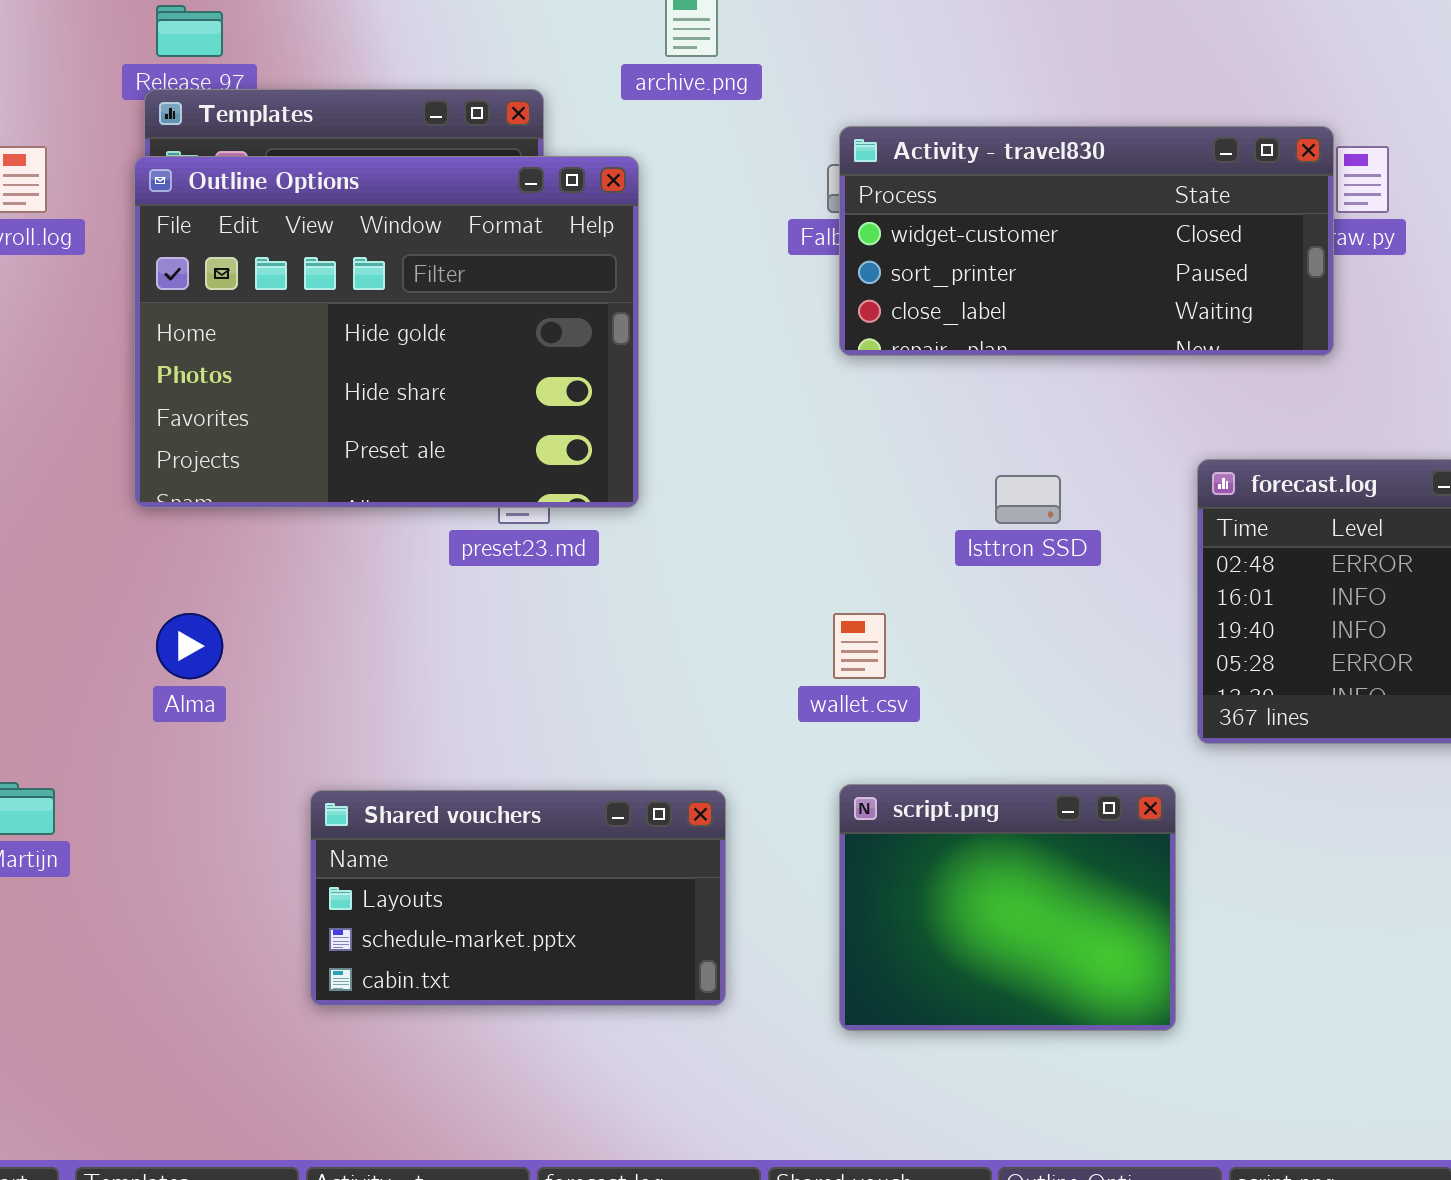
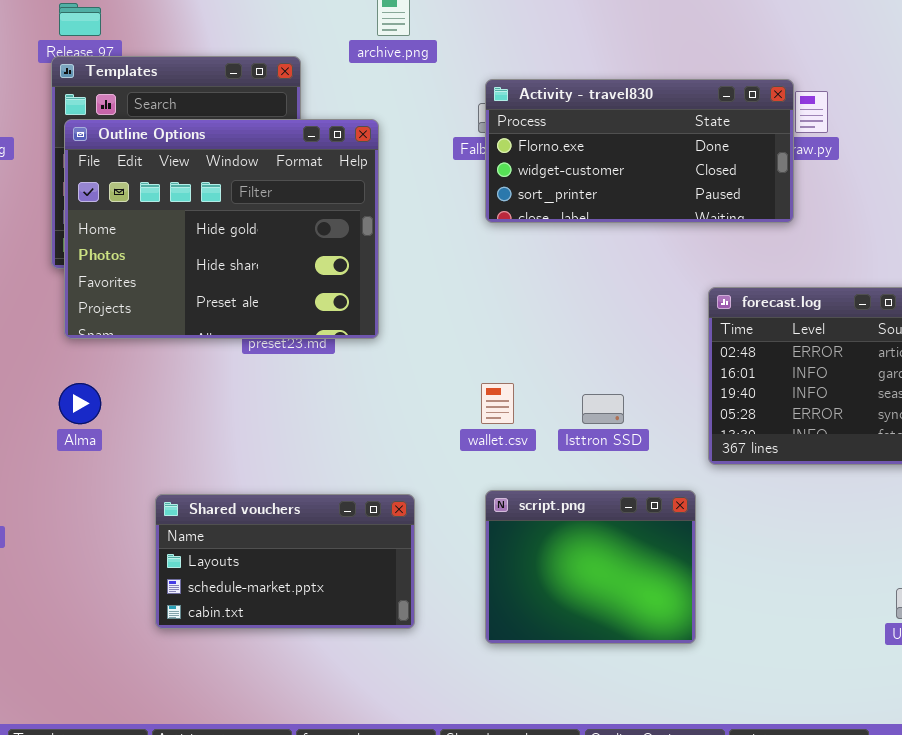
Activity - travel830: [839,126,1334,356] -> [485,79,794,223], scrolled up 1 row
Outline Options: [134,156,639,508] -> [64,119,379,339], moved
Isttron SSD: [995,475,1061,524] -> [582,394,624,424], moved

